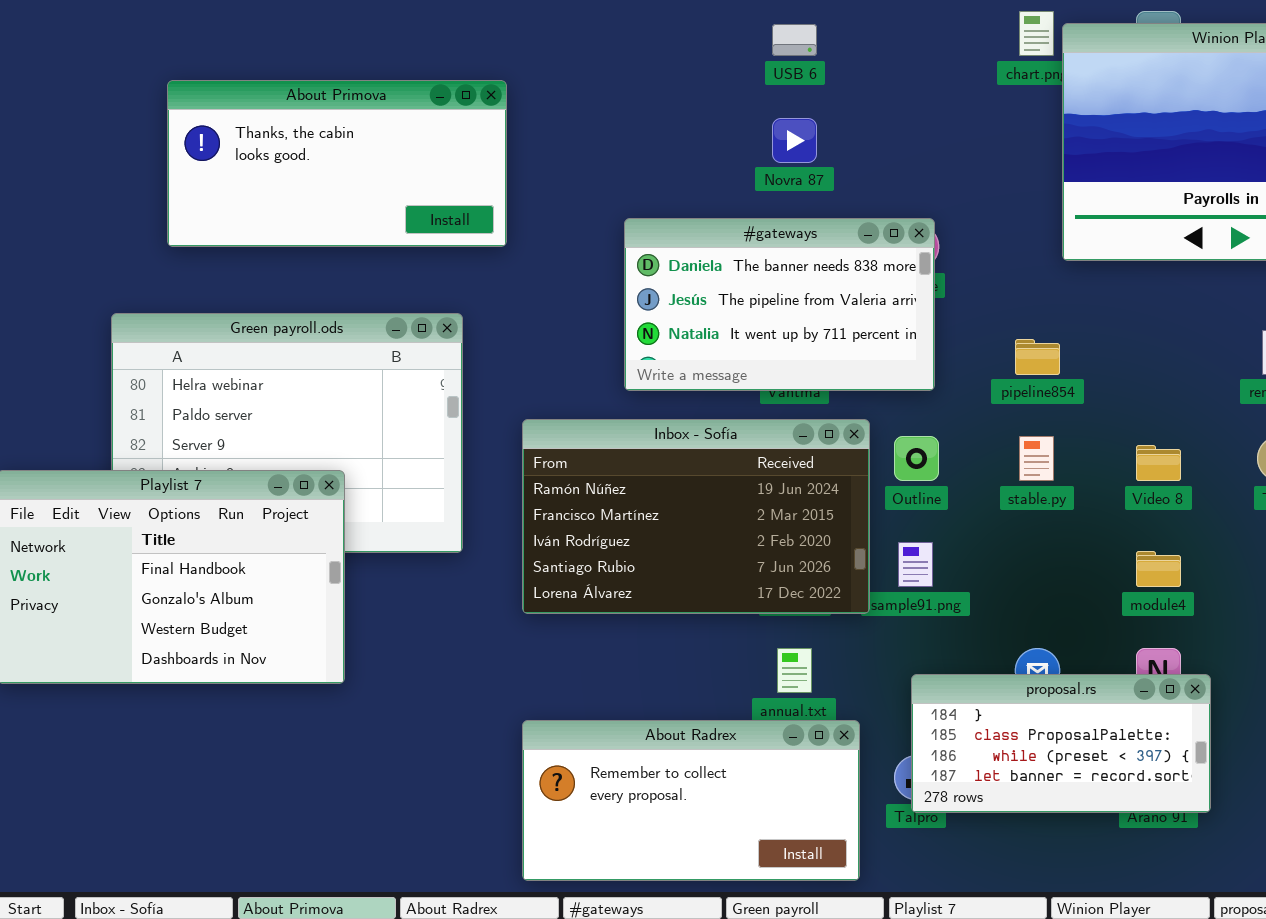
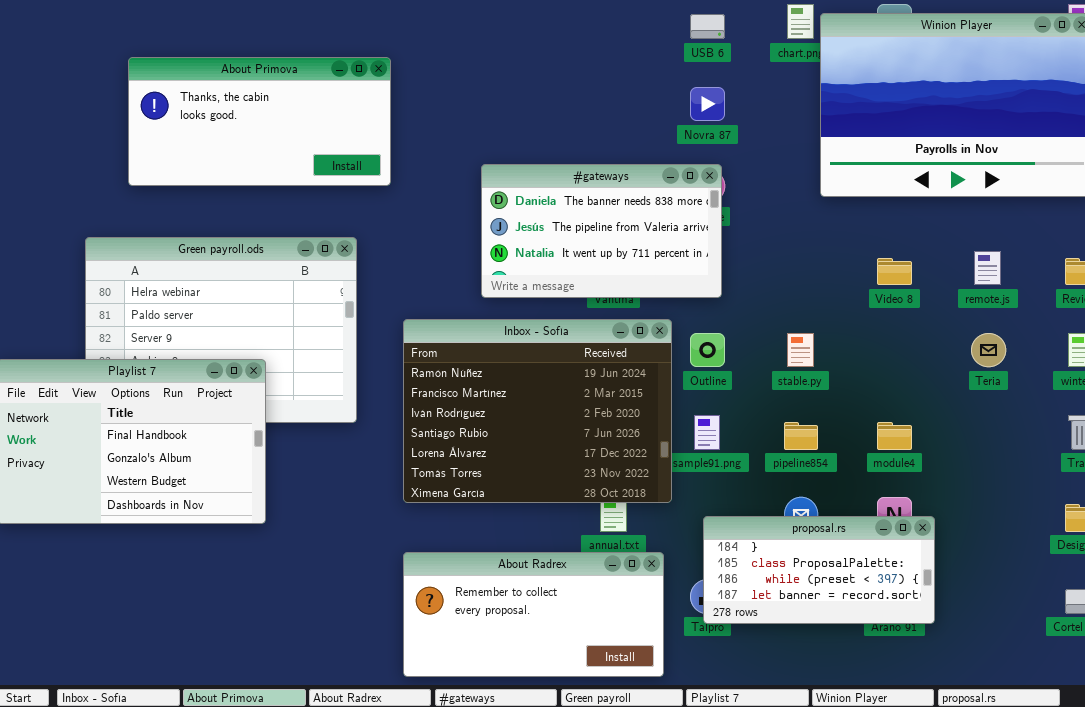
USB 6: [772,24,817,56] -> [690,14,725,39], moved
Novra 87: [772,118,817,163] -> [690,87,725,121], moved
pipeline854: [1015,339,1060,375] -> [784,422,818,450], moved
Inbox - Sofía: [522,419,870,614] -> [403,319,672,503], resized
Video 8: [1136,445,1181,481] -> [877,258,912,285], moved

